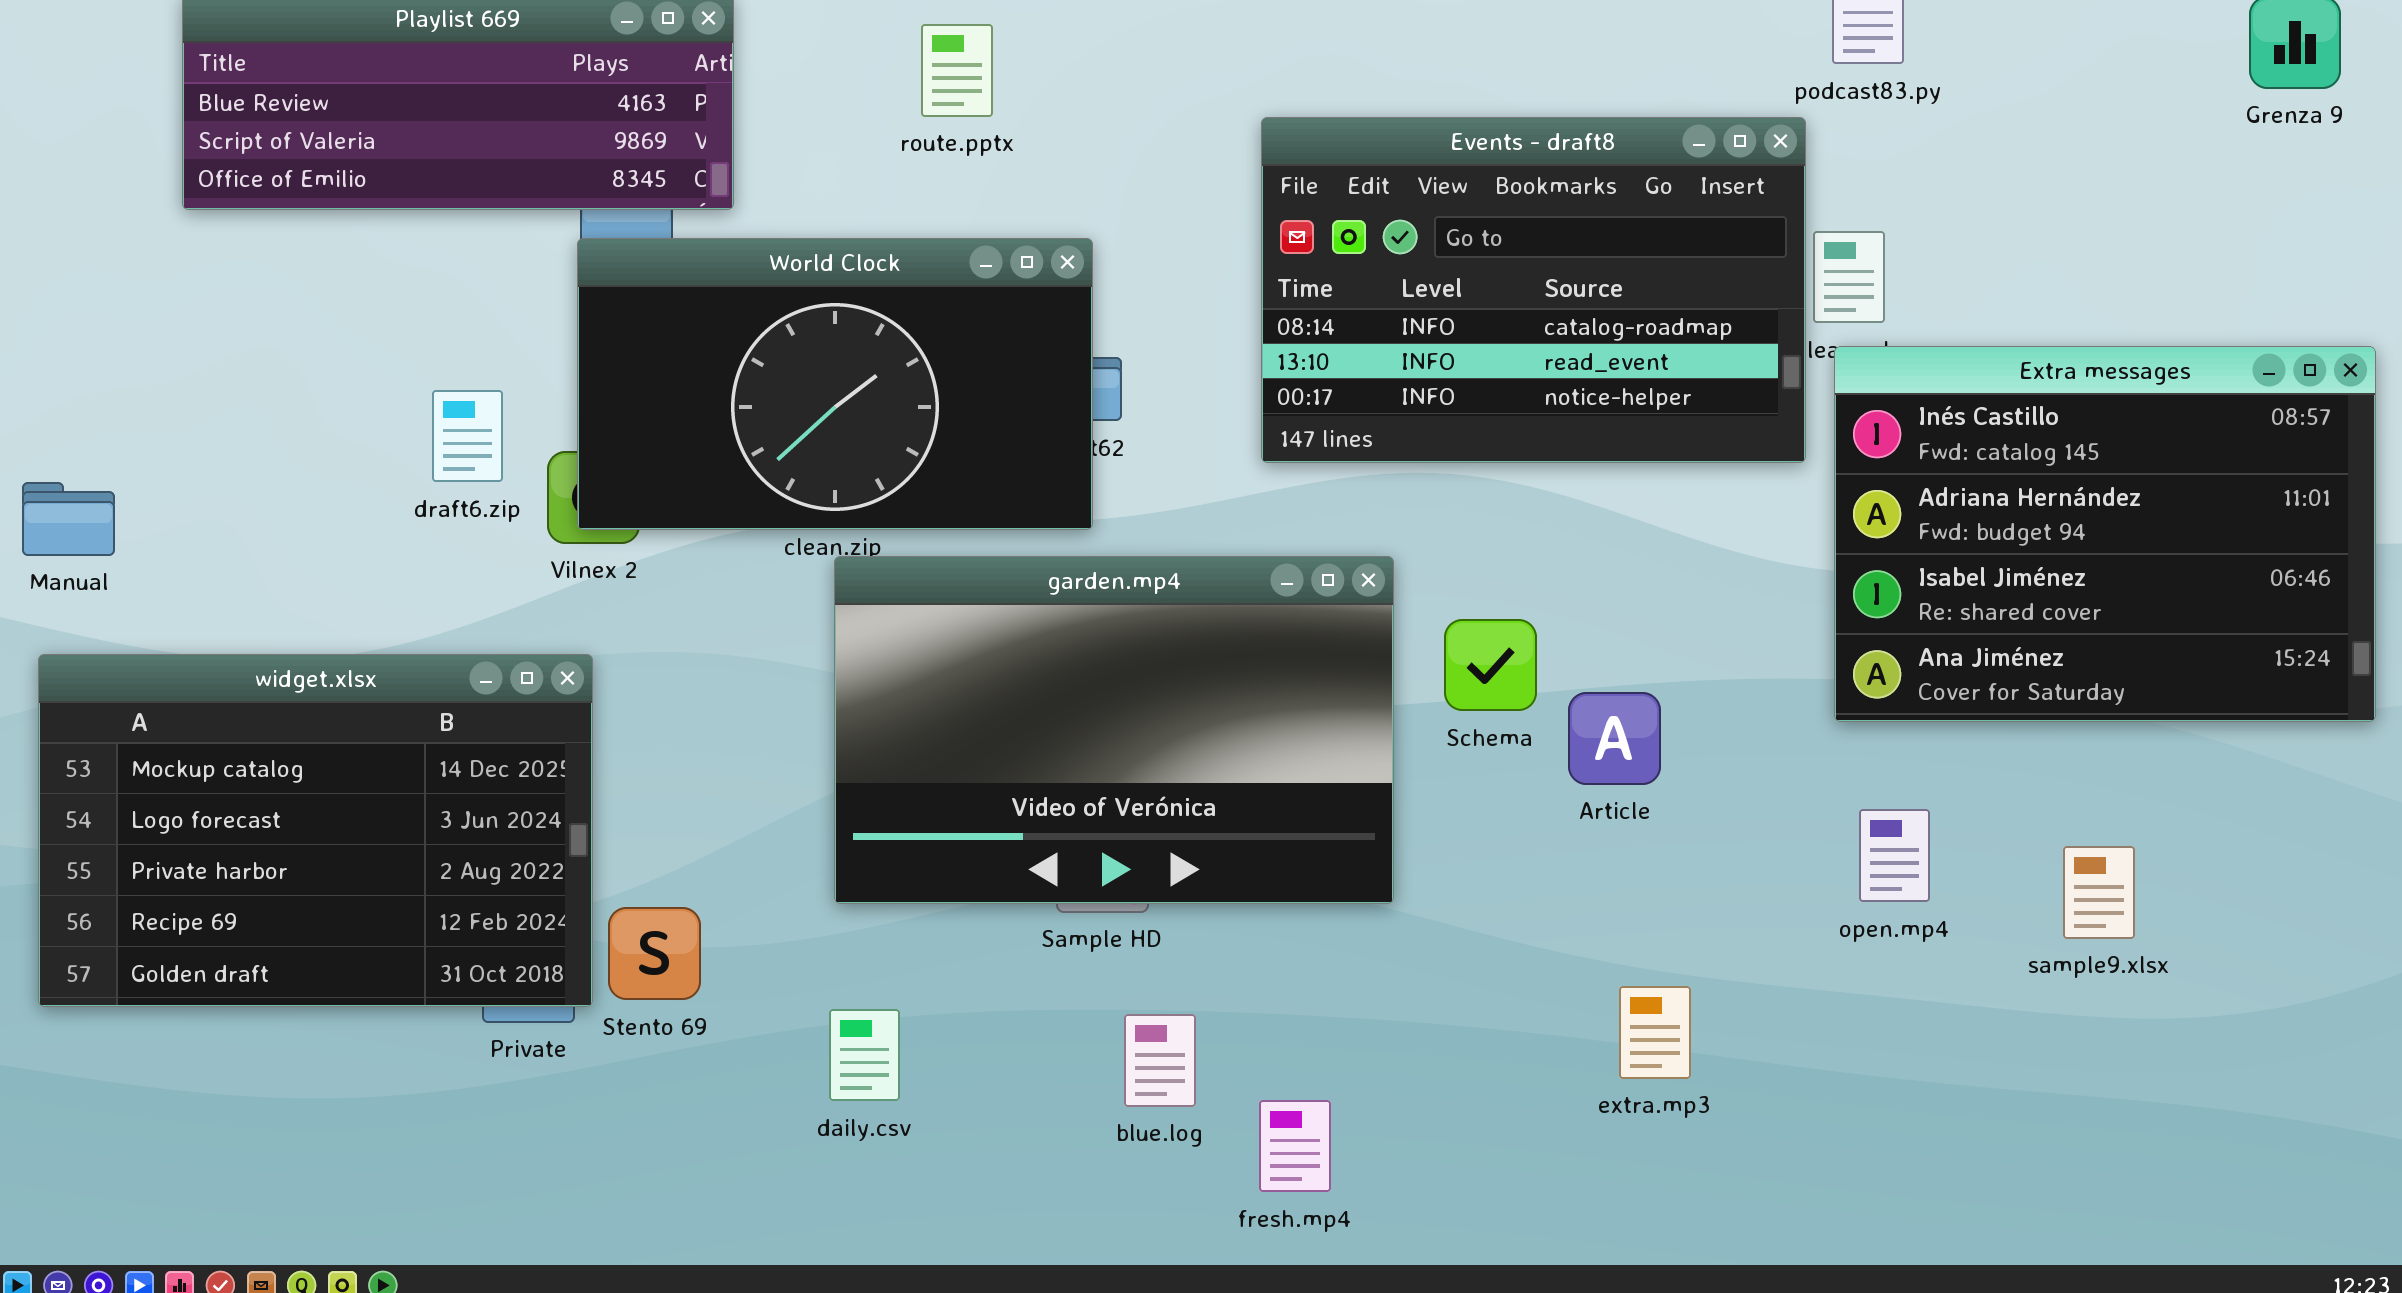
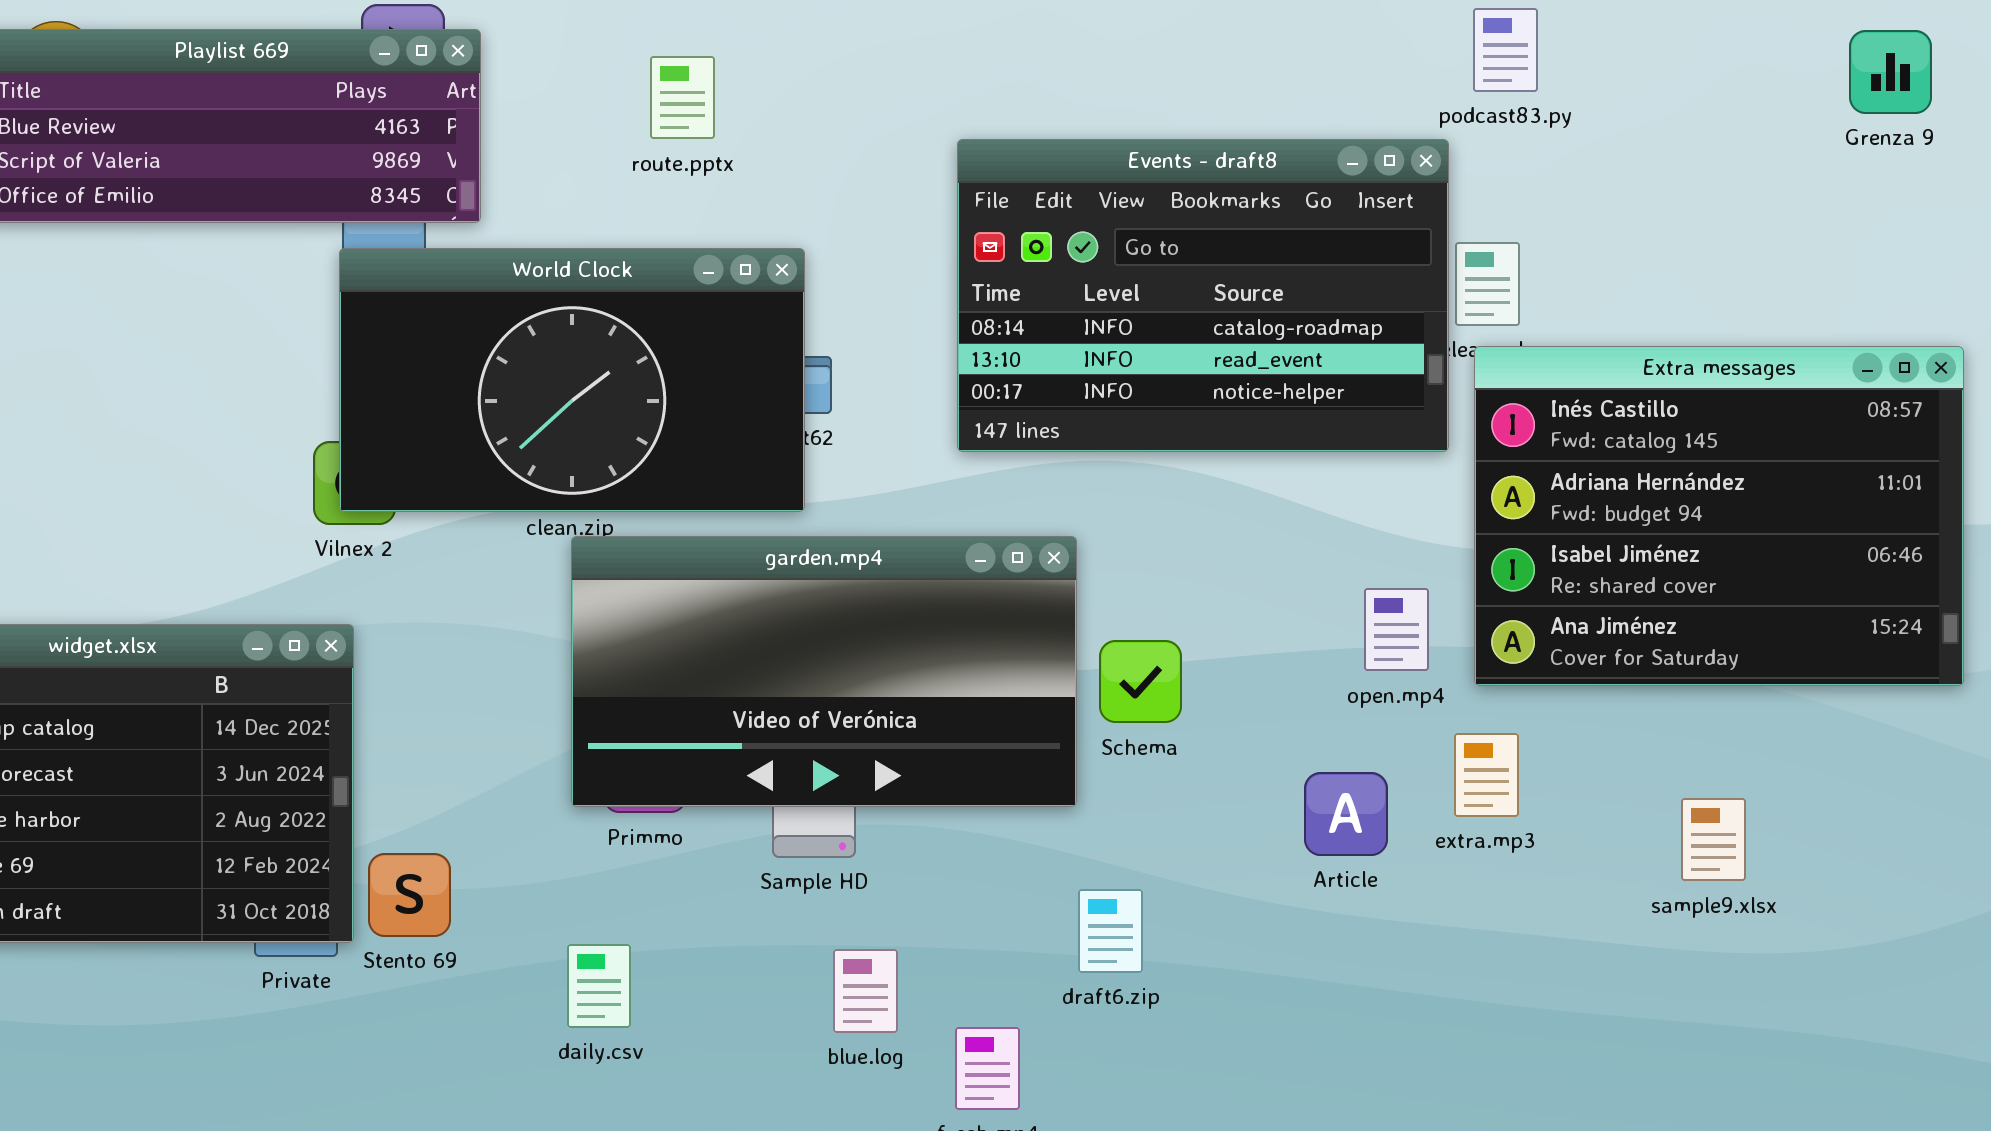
draft6.zip: [432,390,503,482] -> [1078,889,1143,973], moved
garden.mp4: [834,556,1394,904] -> [571,536,1077,807], resized
Schema: [1444,619,1537,711] -> [1099,640,1182,723], moved
Article: [1568,692,1661,785] -> [1304,772,1388,856], moved
open.mp4: [1859,809,1930,902] -> [1364,588,1429,671], moved
extra.mp3: [1619,986,1691,1079] -> [1454,733,1519,817], moved

